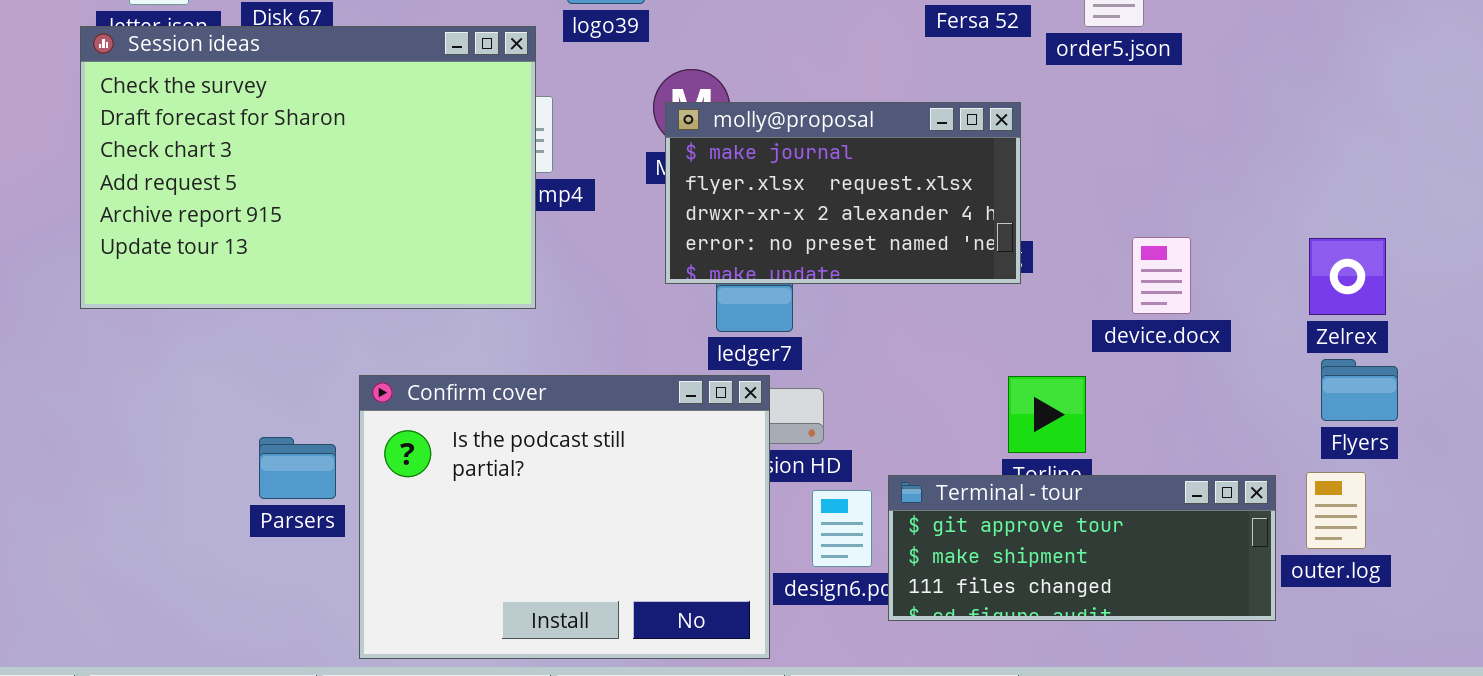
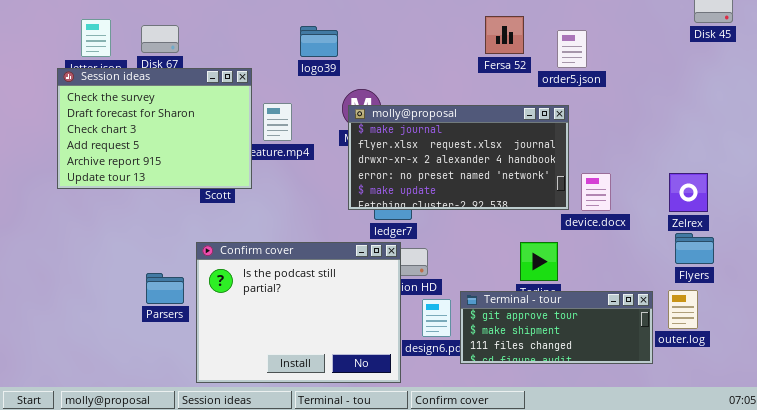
Session ideas: [80,26,536,309] -> [57,68,252,189], resized
molly@proposal: [665,102,1021,284] -> [348,105,569,210], resized

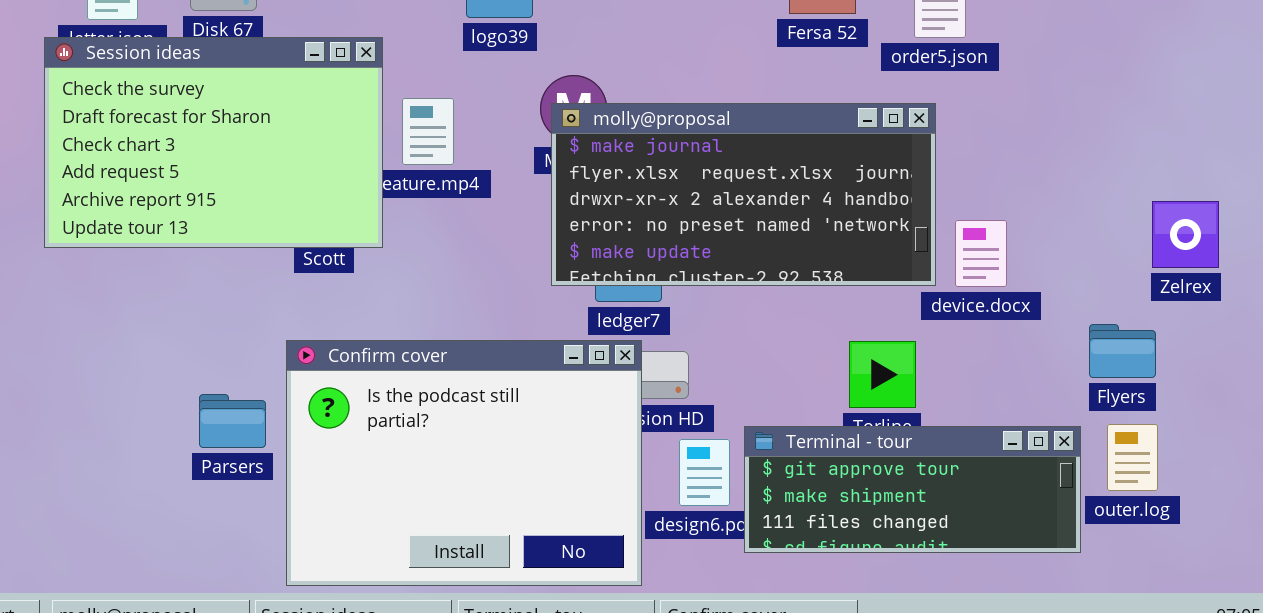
Zelrex: [669,173,708,212] -> [1152,201,1219,268], moved
Flyers: [675,233,714,264] -> [1089,324,1156,378], moved

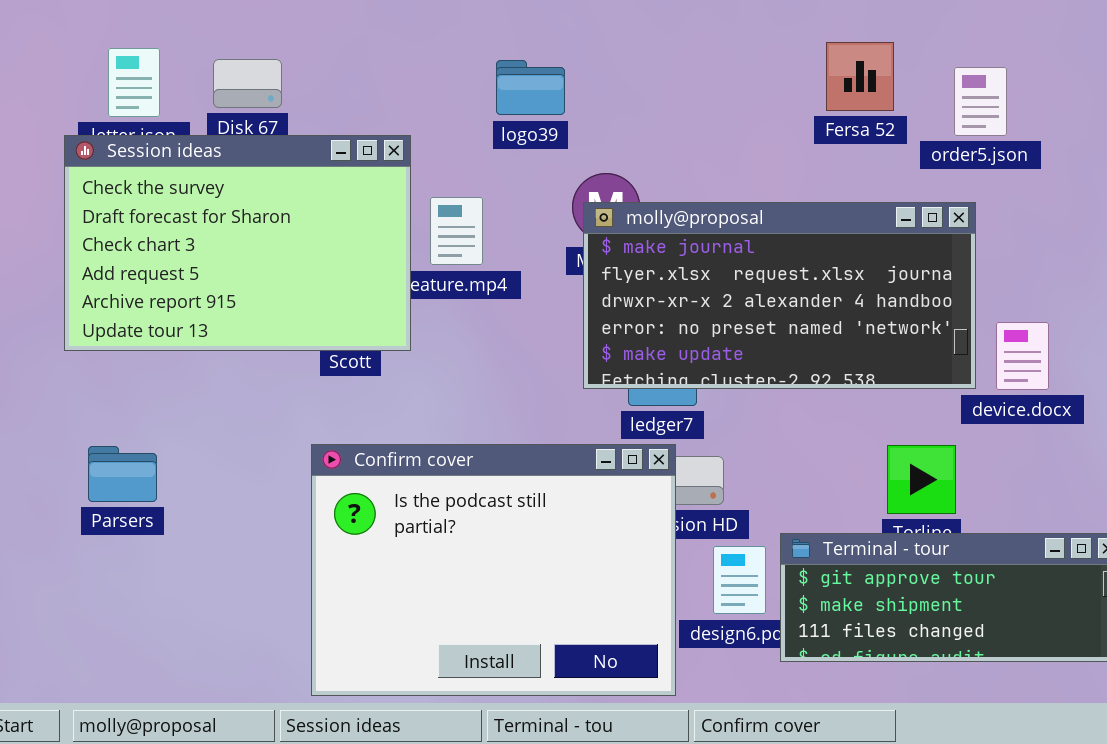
Parsers: [199,394,266,448] -> [88,446,157,502], moved

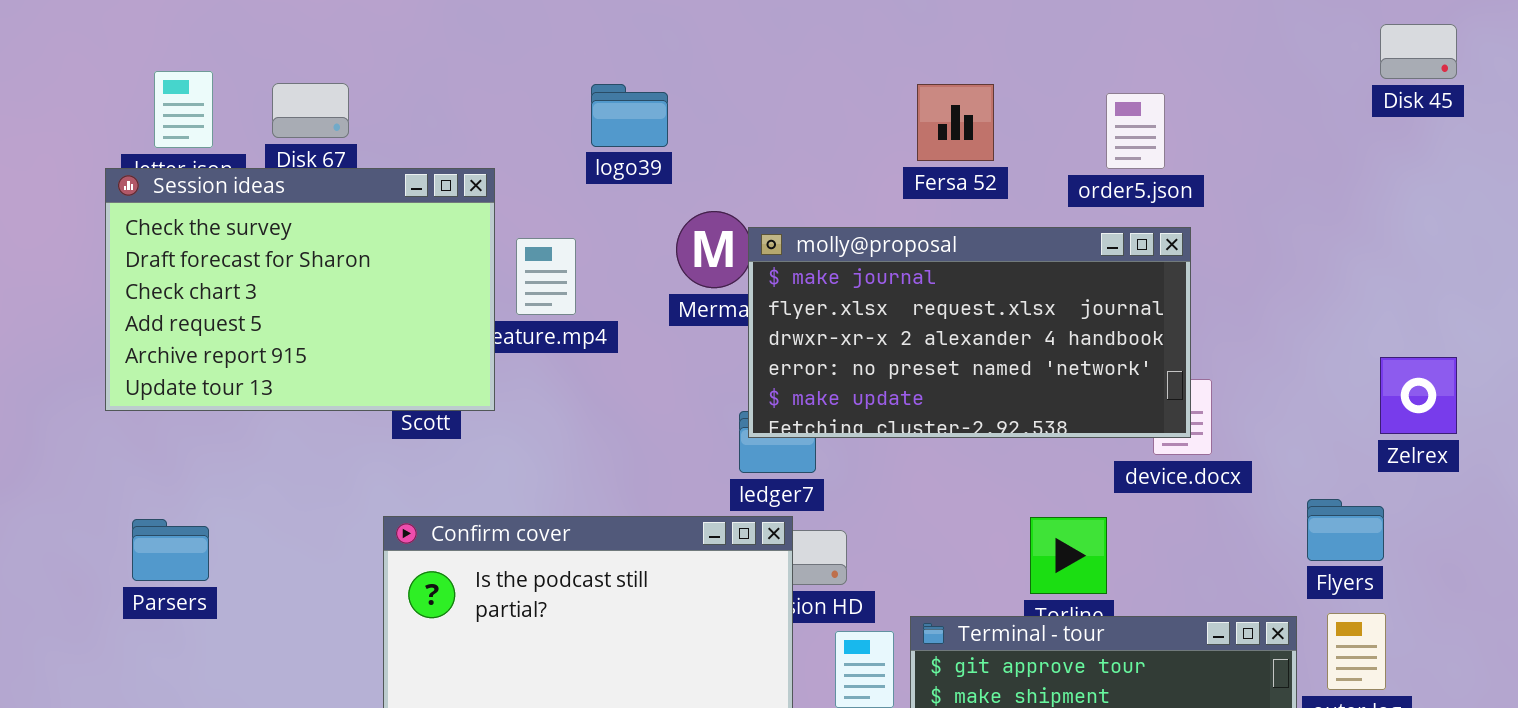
Fersa 52: [826,42,894,111] -> [917,84,994,161], moved
molly@proposal: [583,202,976,389] -> [748,227,1191,438], moved

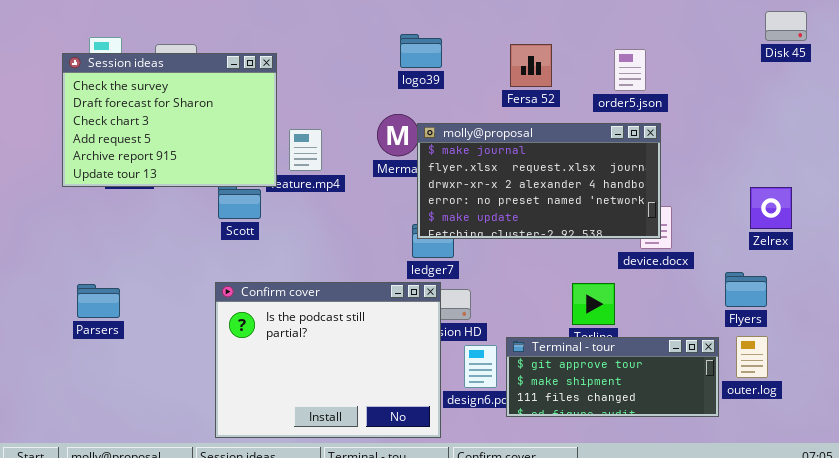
logo39: [591,84,668,147] -> [400,34,442,68], moved
Session ideas: [105,168,495,411] -> [62,53,277,187], moved
Zelrex: [1380,357,1457,434] -> [750,187,792,229], moved

